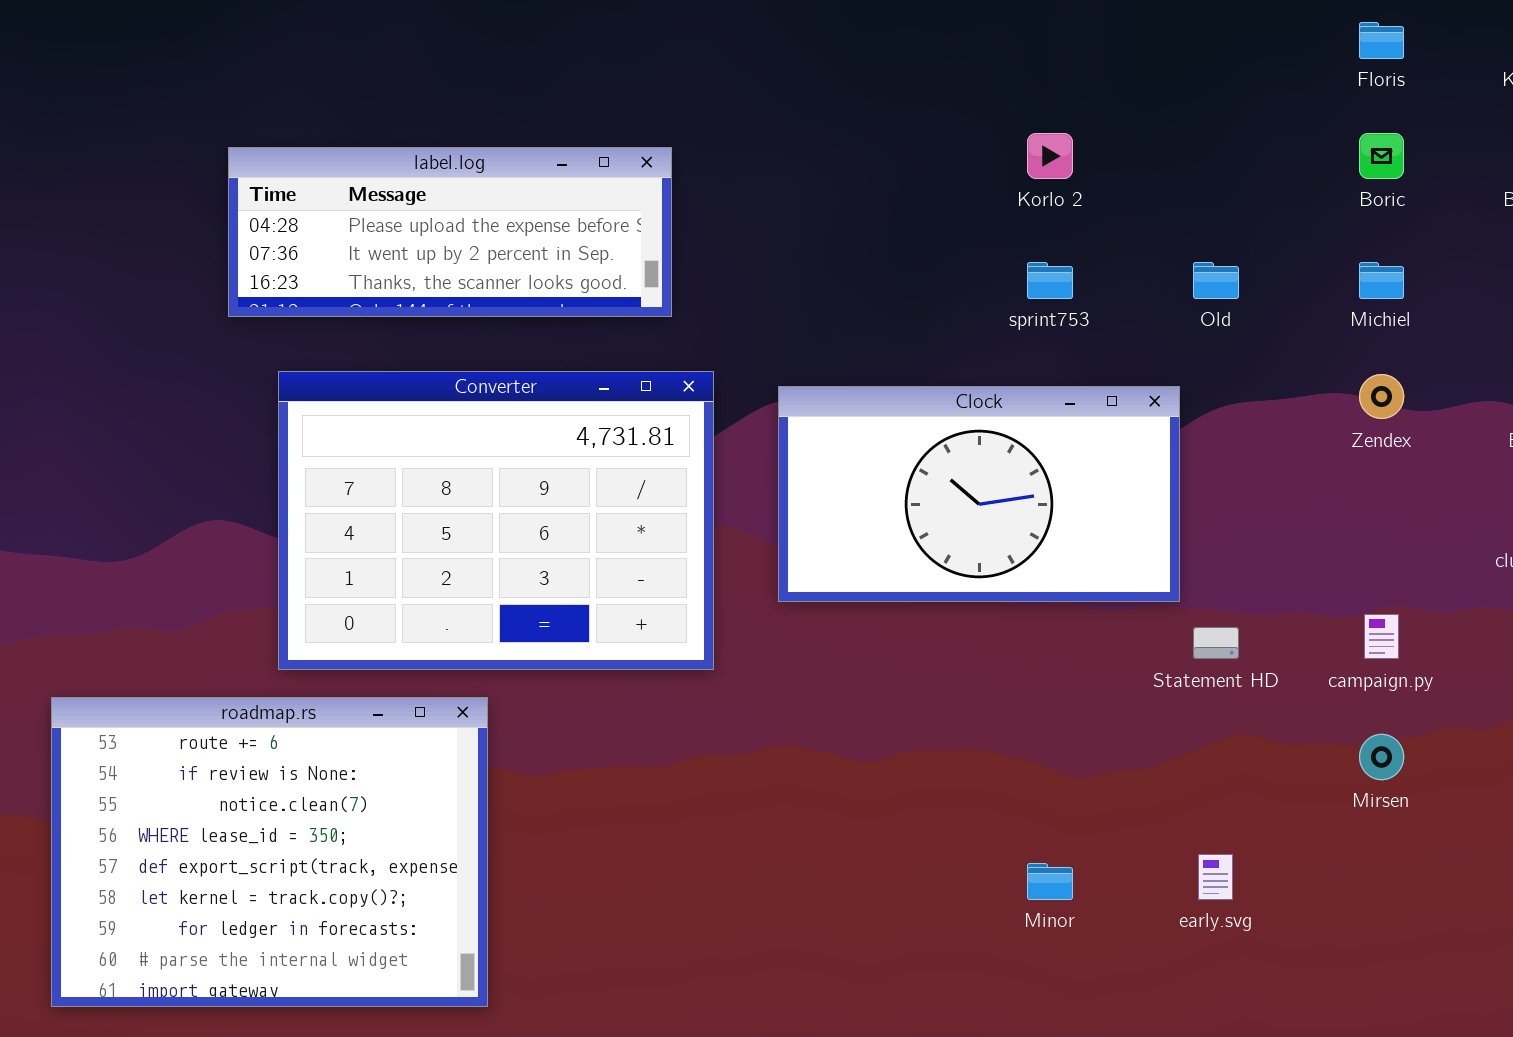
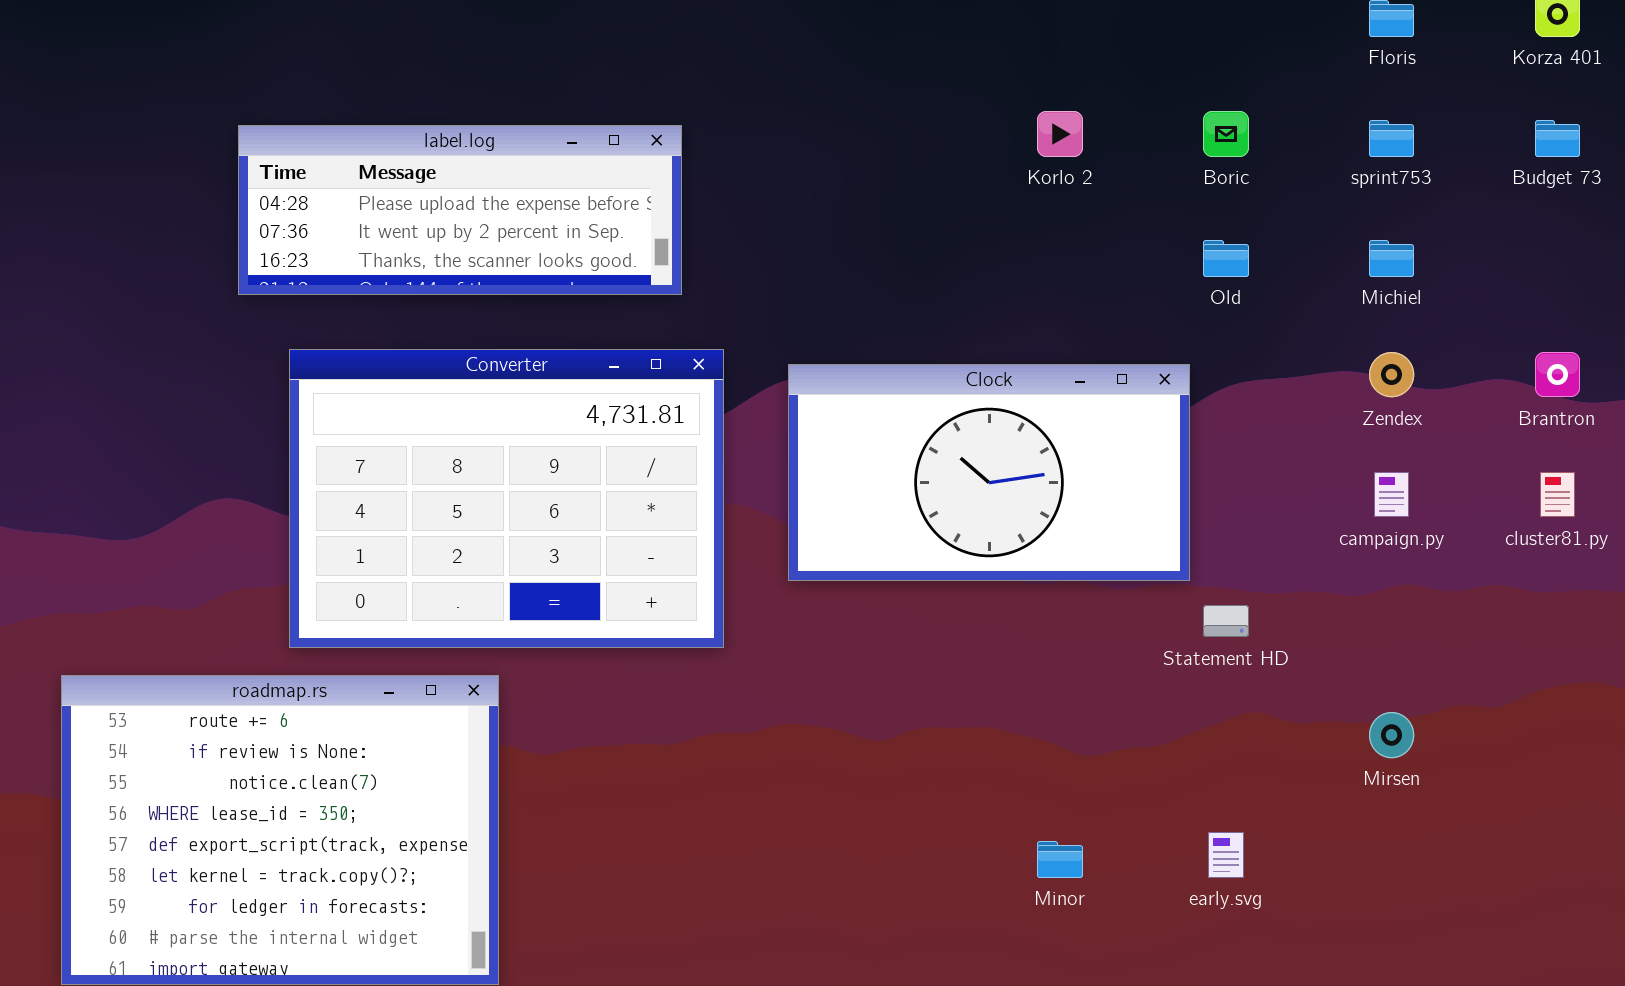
Boric: [1359,133,1404,179] -> [1203,111,1249,157], moved
sprint753: [1027,262,1073,299] -> [1369,120,1414,157], moved
campaign.py: [1364,614,1399,659] -> [1374,472,1409,517], moved

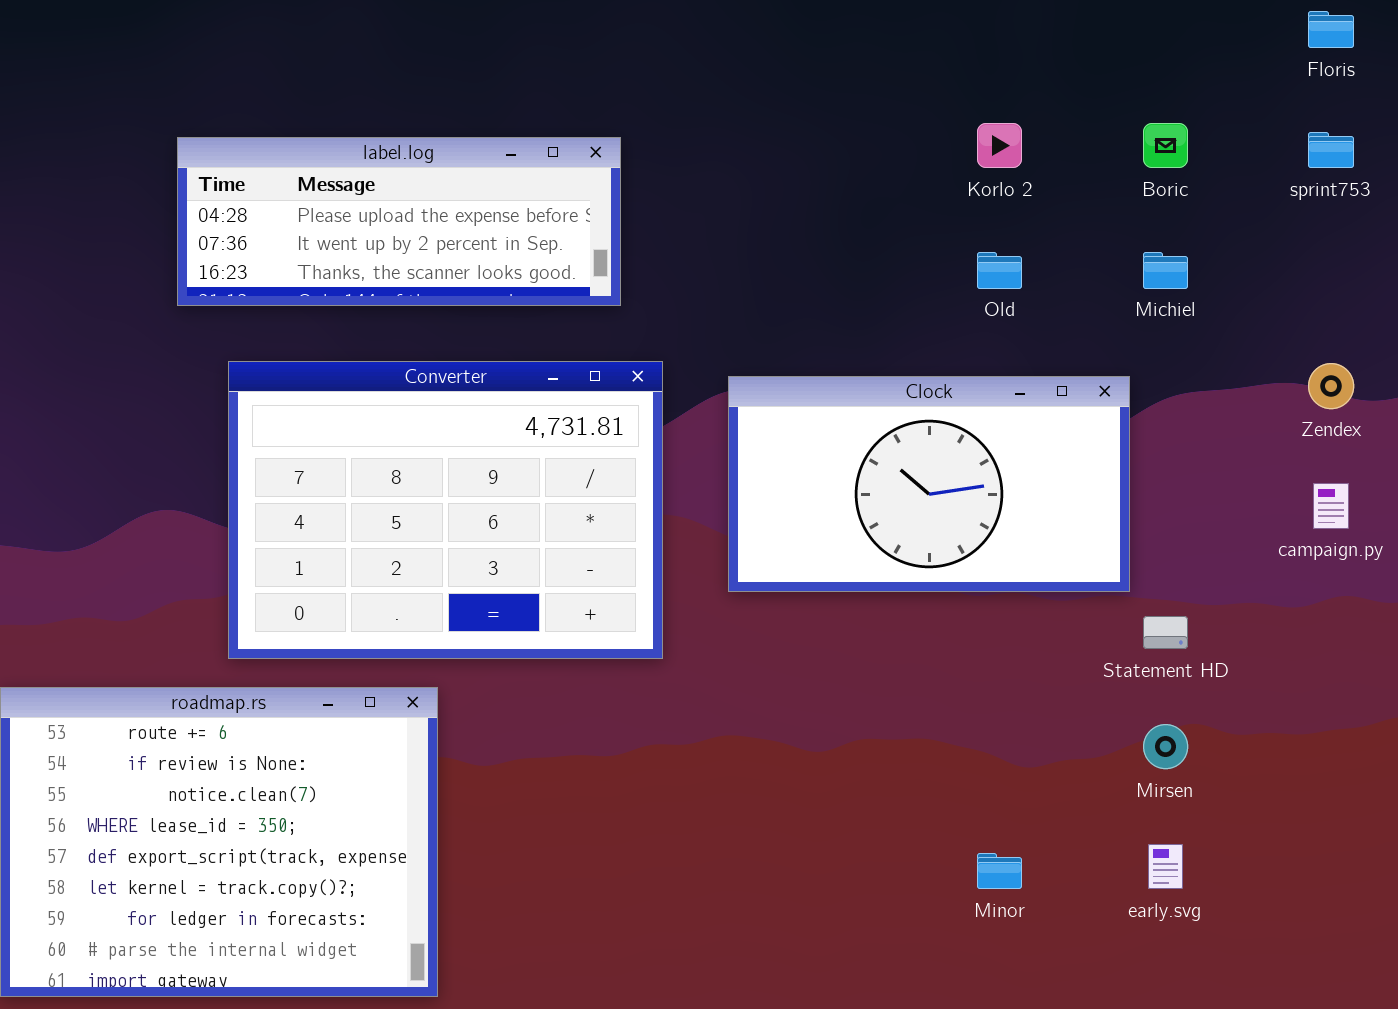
Old: [1203,240,1249,277] -> [977,252,1022,289], moved
Michiel: [1369,240,1414,277] -> [1143,252,1188,289], moved
Mirsen: [1369,712,1414,758] -> [1143,724,1188,769], moved

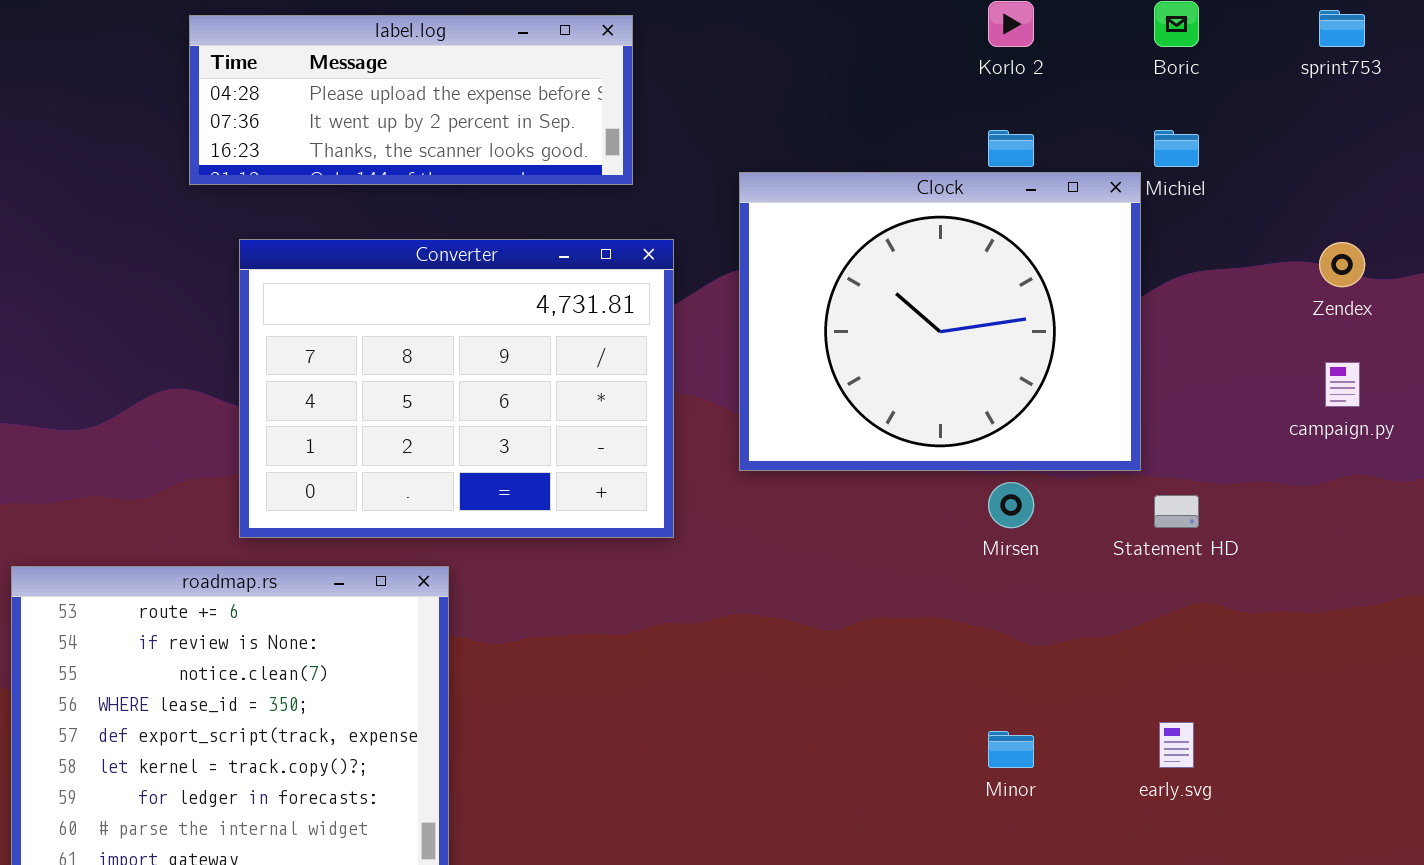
Clock: [728,376,1130,592] -> [739,172,1141,471], resized
Mirsen: [1143,724,1188,769] -> [988,482,1034,528], moved

